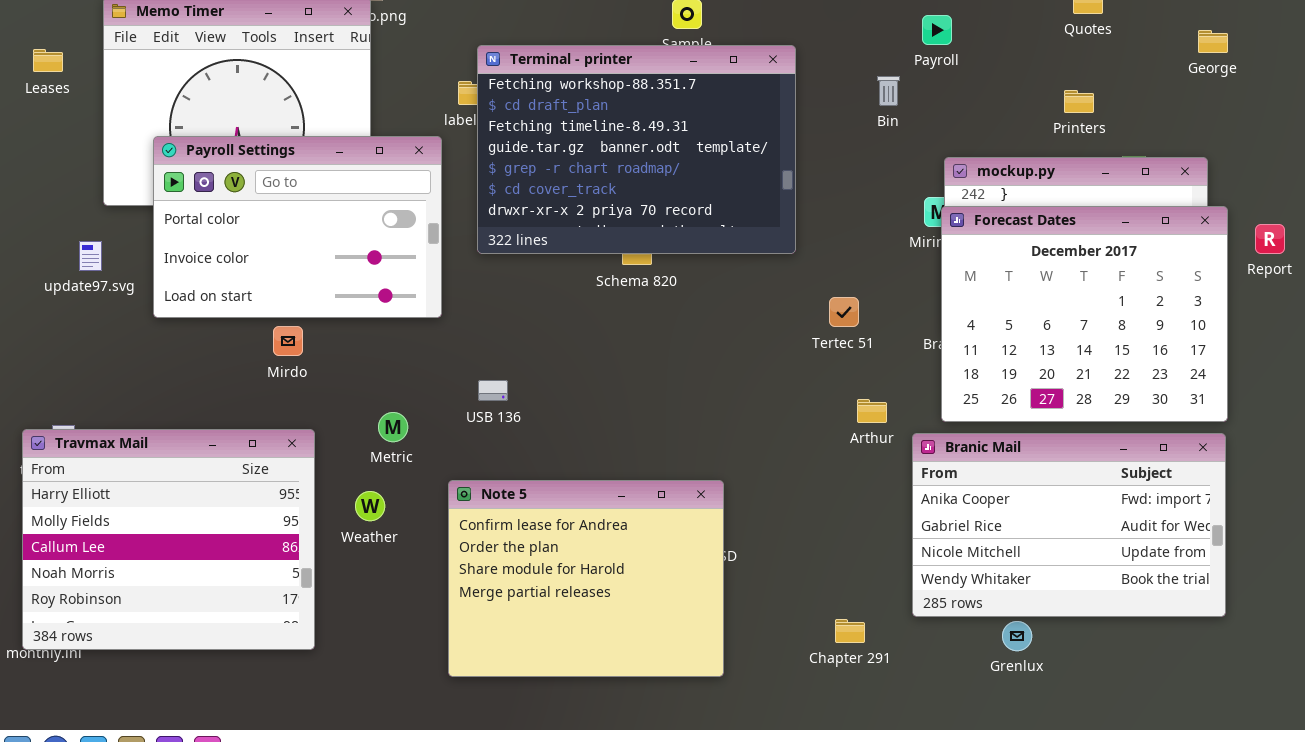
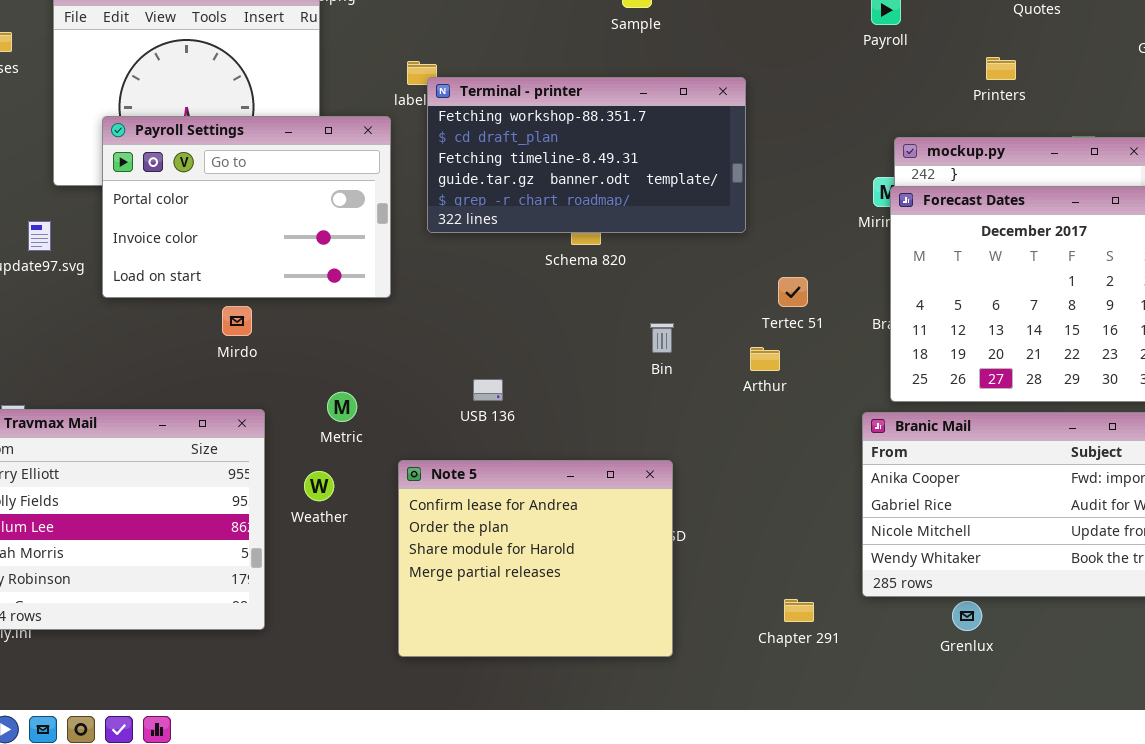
Terminal - printer: [477,45,796,254] -> [427,77,746,233], resized
Bin: [877,76,900,106] -> [650,323,674,353], moved
Printers: [1064,90,1094,113] -> [986,57,1016,80], moved
USB 136: [478,380,508,401] -> [473,379,503,401], moved
Arthur: [857,399,887,423] -> [750,347,780,371], moved

